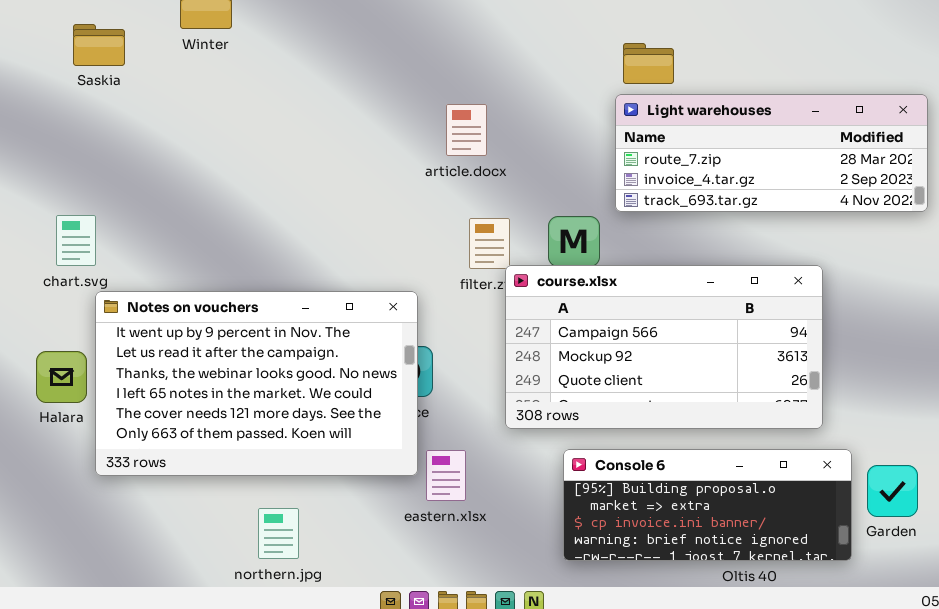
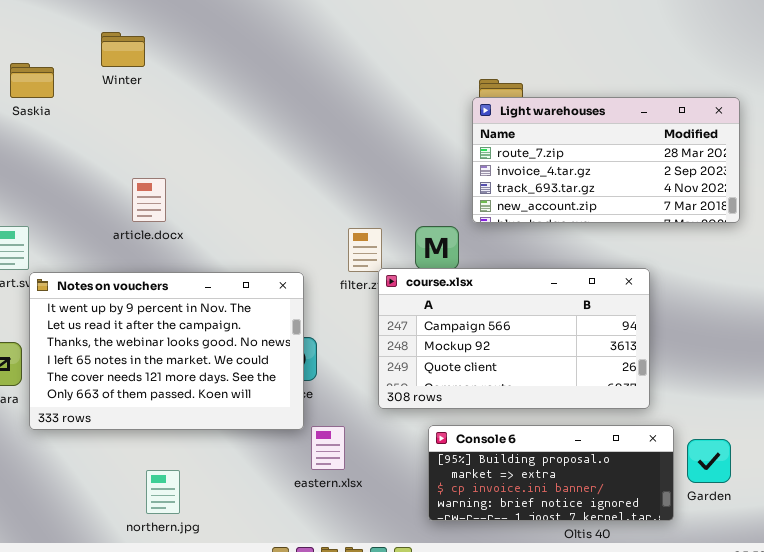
Light warehouses: [615,94,928,212] -> [472,97,740,223], resized
article.docx: [446,104,487,156] -> [132,178,166,222], moved
Notes on vouchers: [95,291,418,476] -> [29,272,304,430], moved
northern.jpg: [258,508,299,559] -> [146,470,180,514], moved

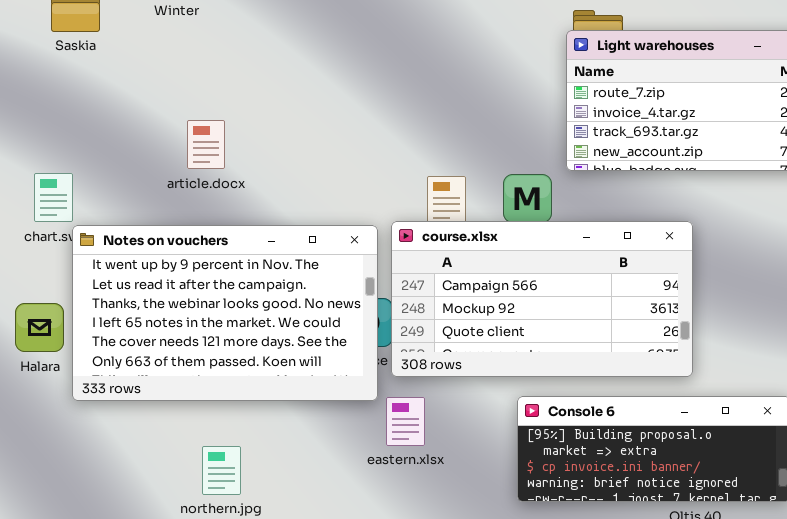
course.xlsx: [378,268,650,409] -> [391,221,693,377], moved

